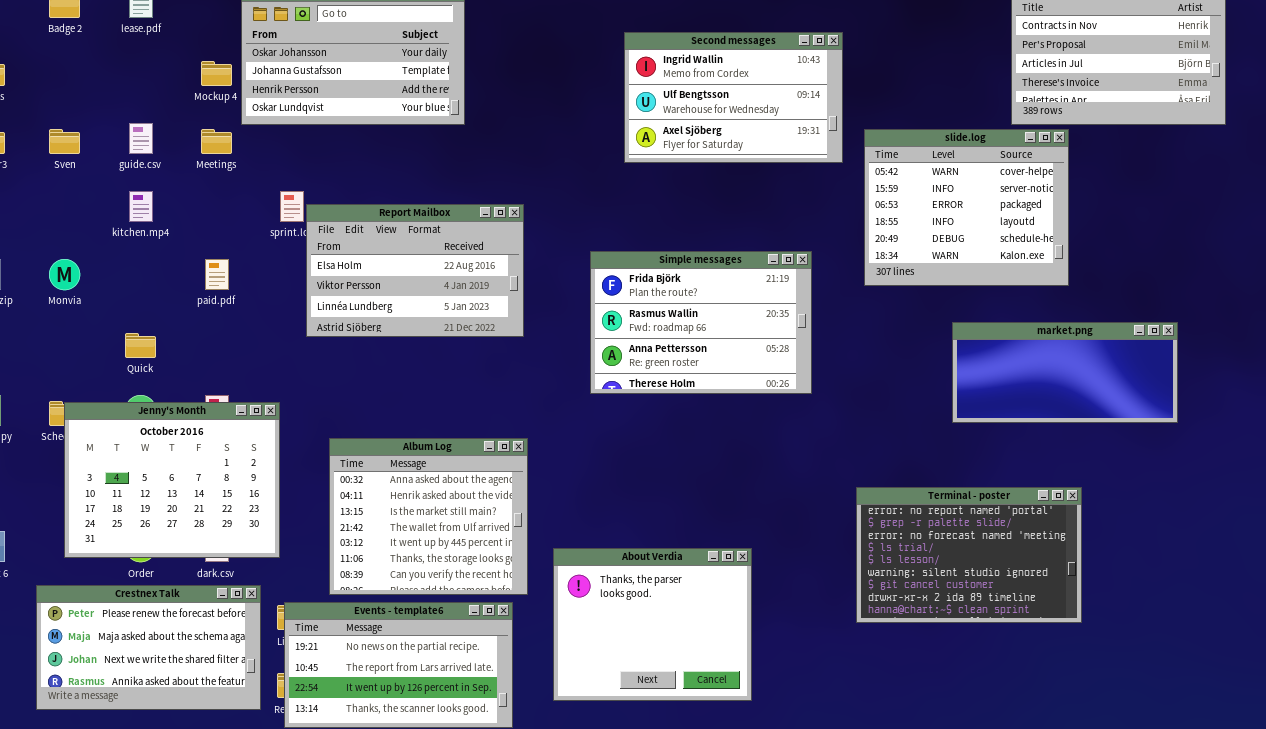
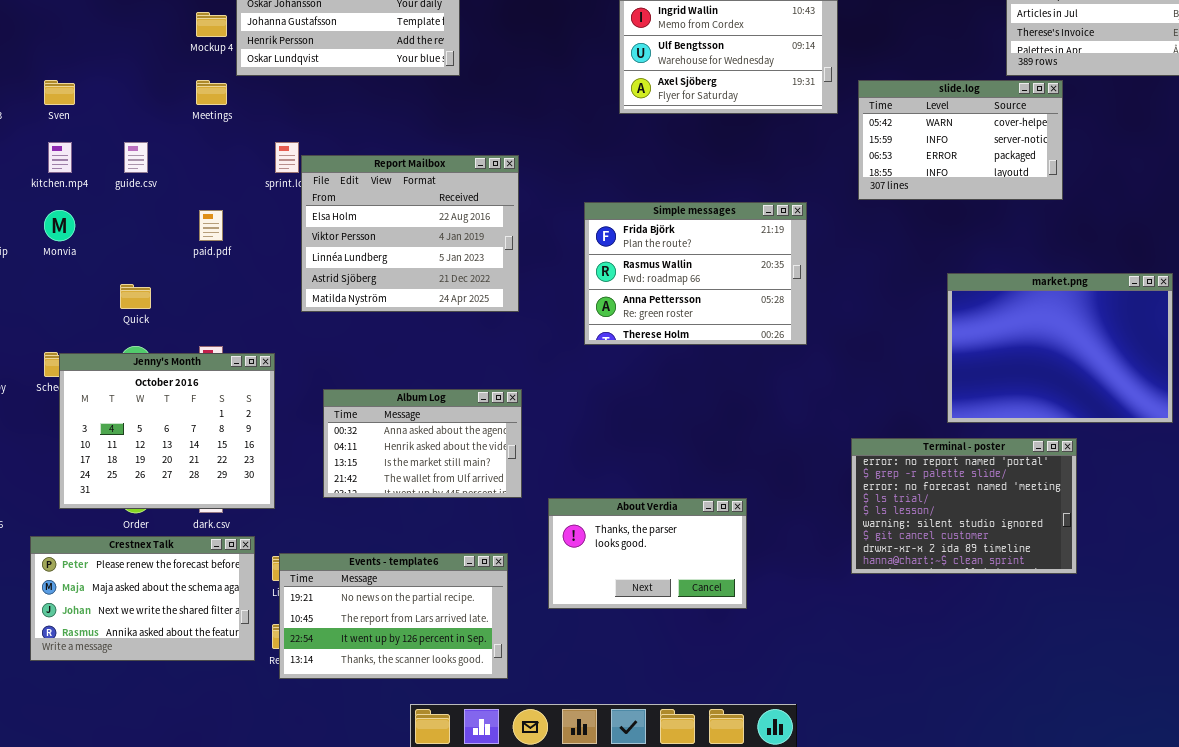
guide.csv: [129,123,153,154] -> [124,142,148,173], moved
slide.log: [864,129,1069,286] -> [858,80,1063,200], resized
kitchen.mp4: [129,191,153,222] -> [48,142,72,173], moved
Report Mailbox: [306,204,524,337] -> [301,155,519,312], resized
market.png: [952,322,1178,423] -> [947,273,1173,423], resized
Album Log: [329,438,528,595] -> [323,389,522,498], resized
About Verdia: [553,548,752,701] -> [548,498,747,609], resized

